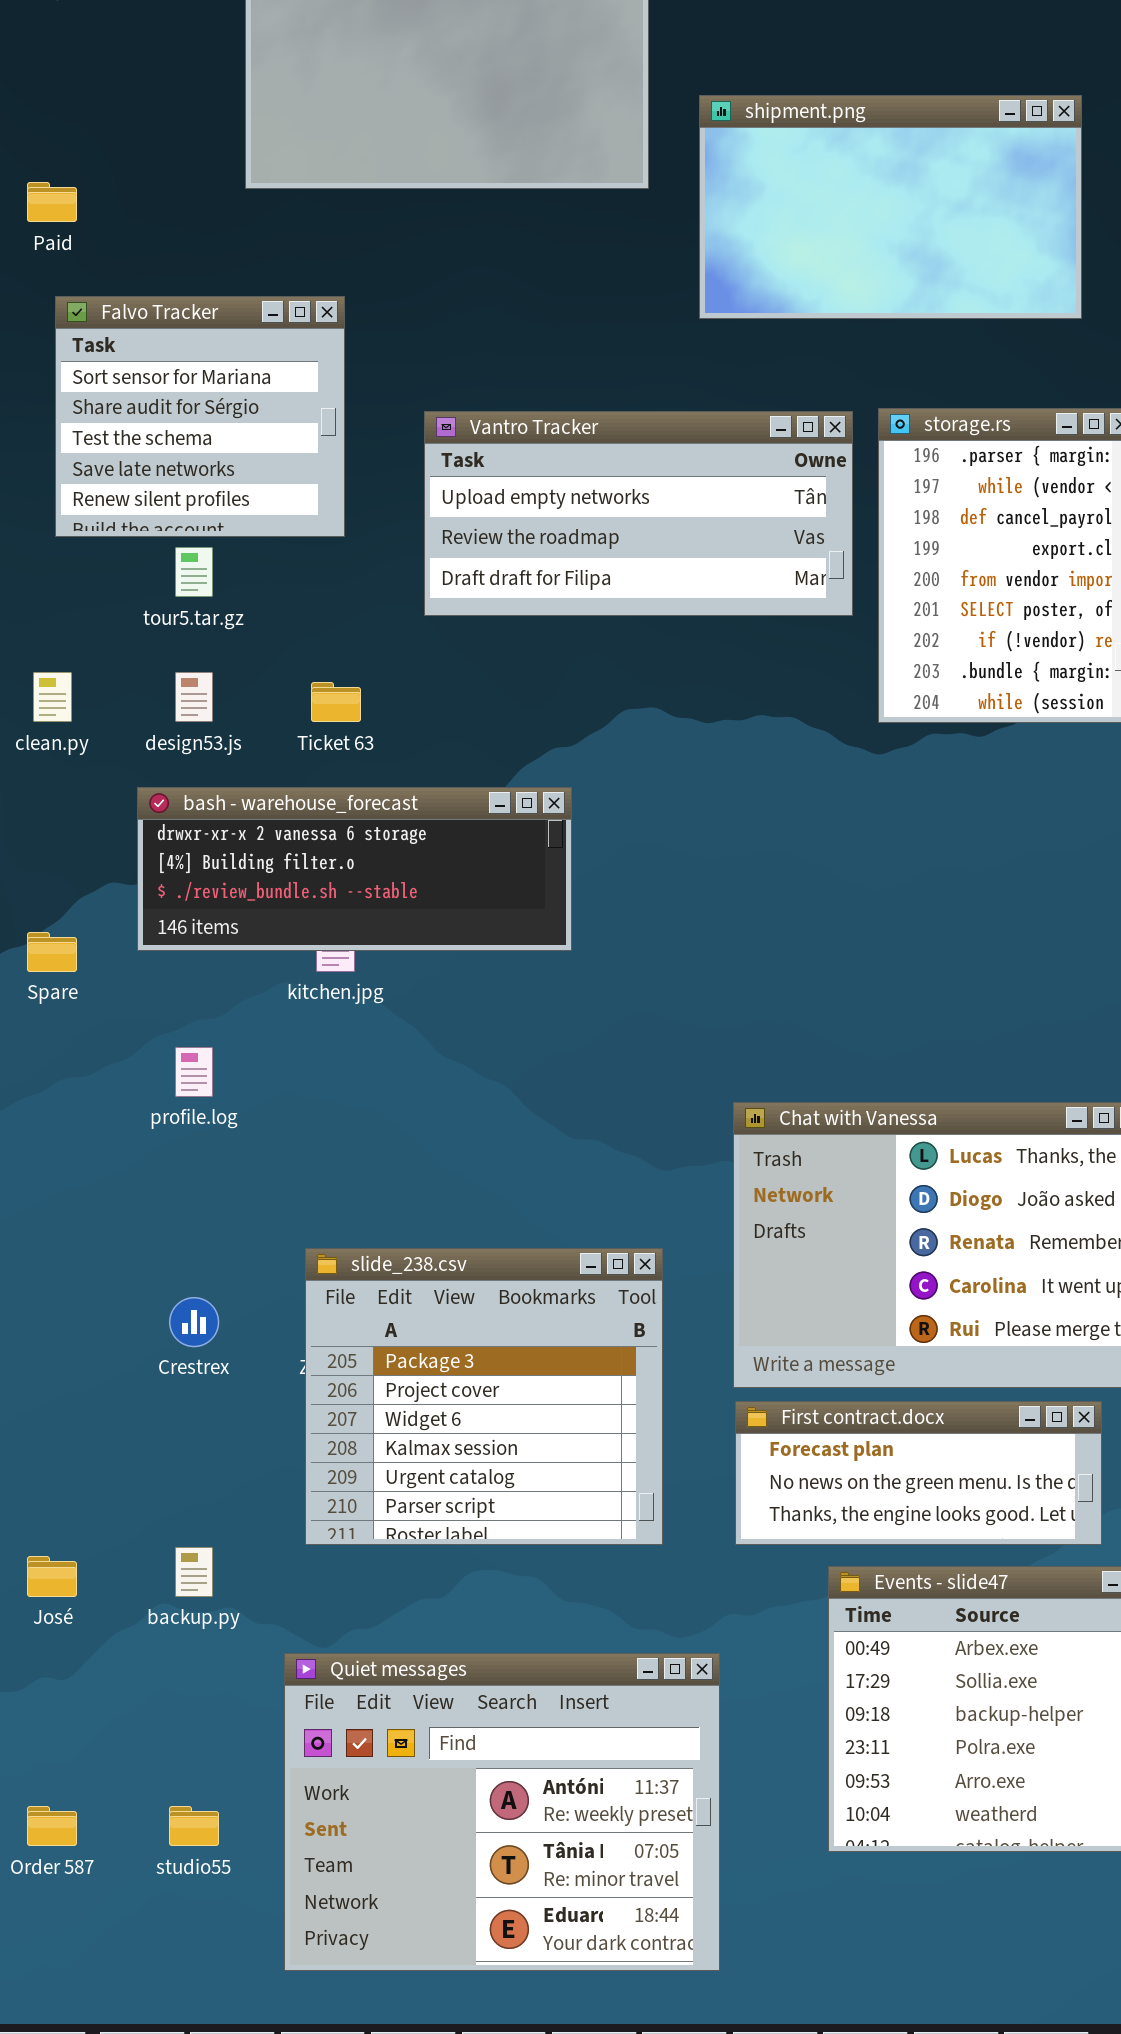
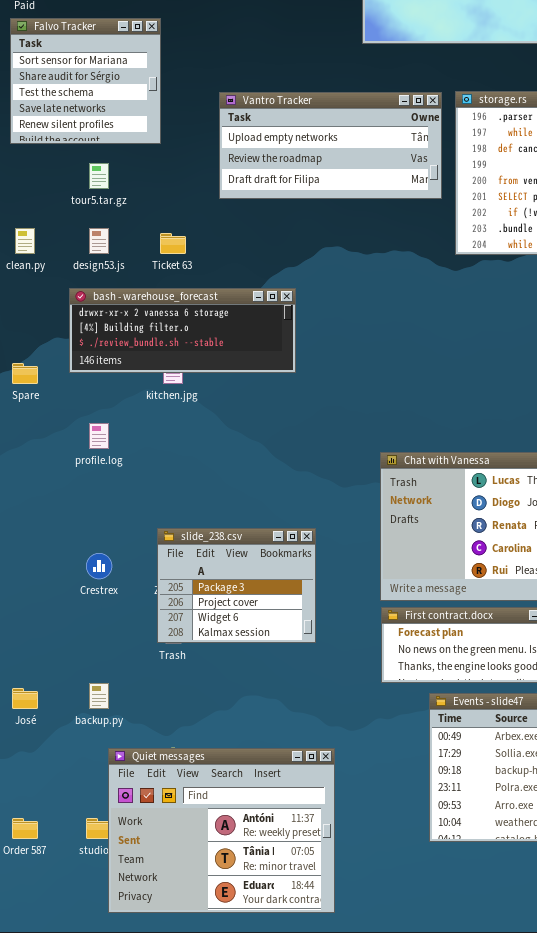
Falvo Tracker: [55,296,345,537] -> [10,18,161,144], moved
slide_238.csv: [305,1248,663,1545] -> [157,528,316,643], resized
Quiet messages: [284,1653,720,1971] -> [108,748,335,913], moved

